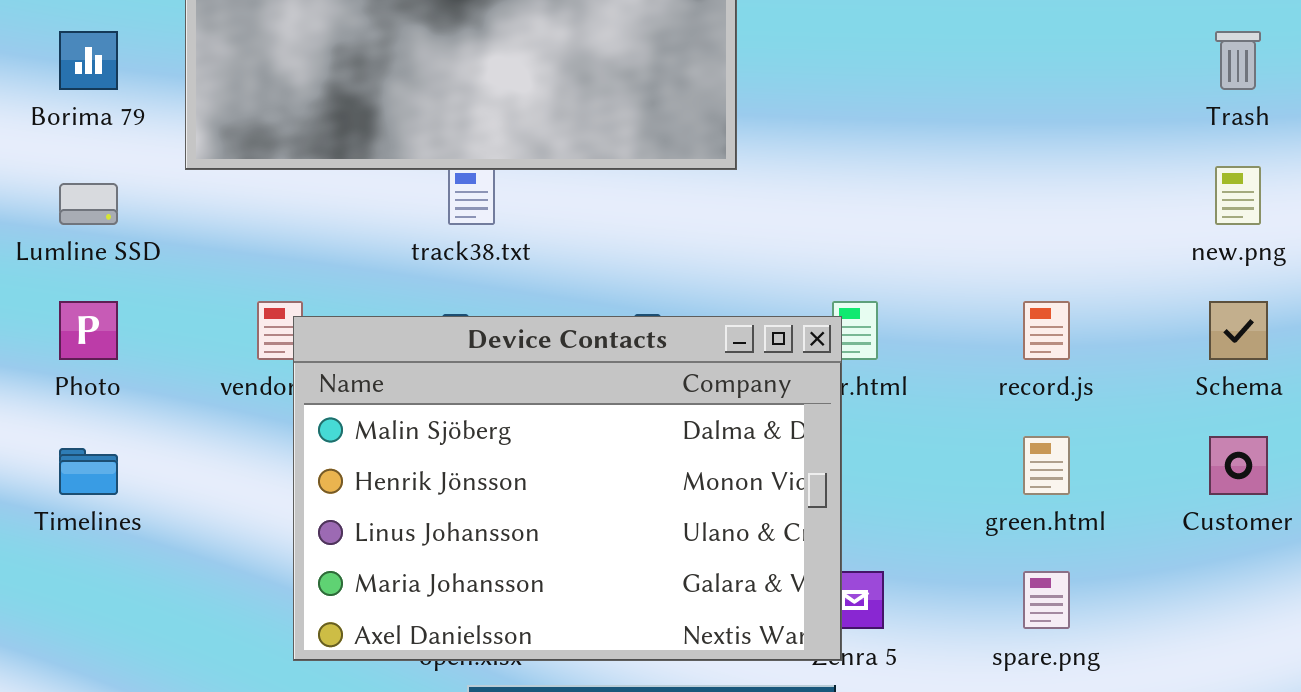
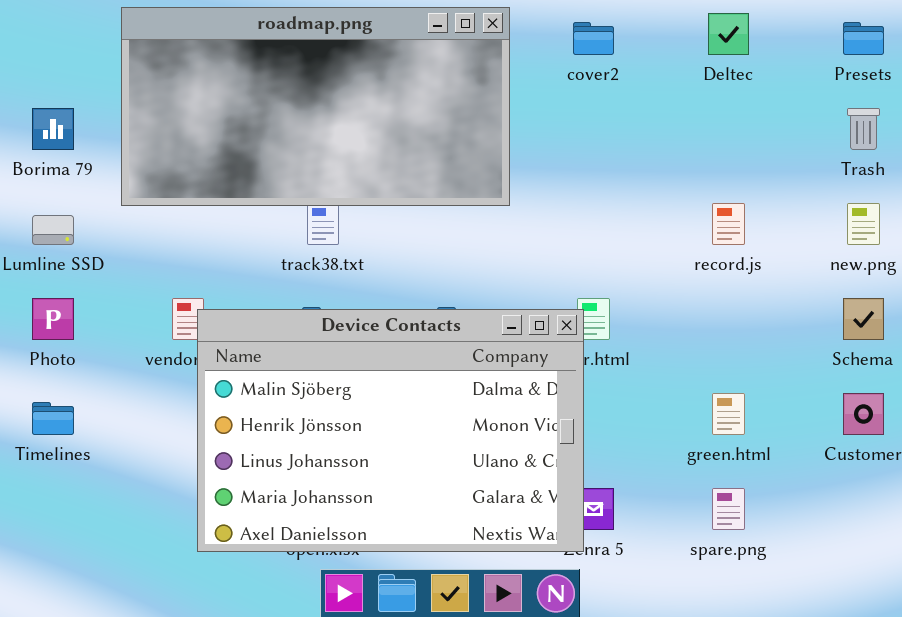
record.js: [1023,301,1070,360] -> [712,203,745,245], moved

